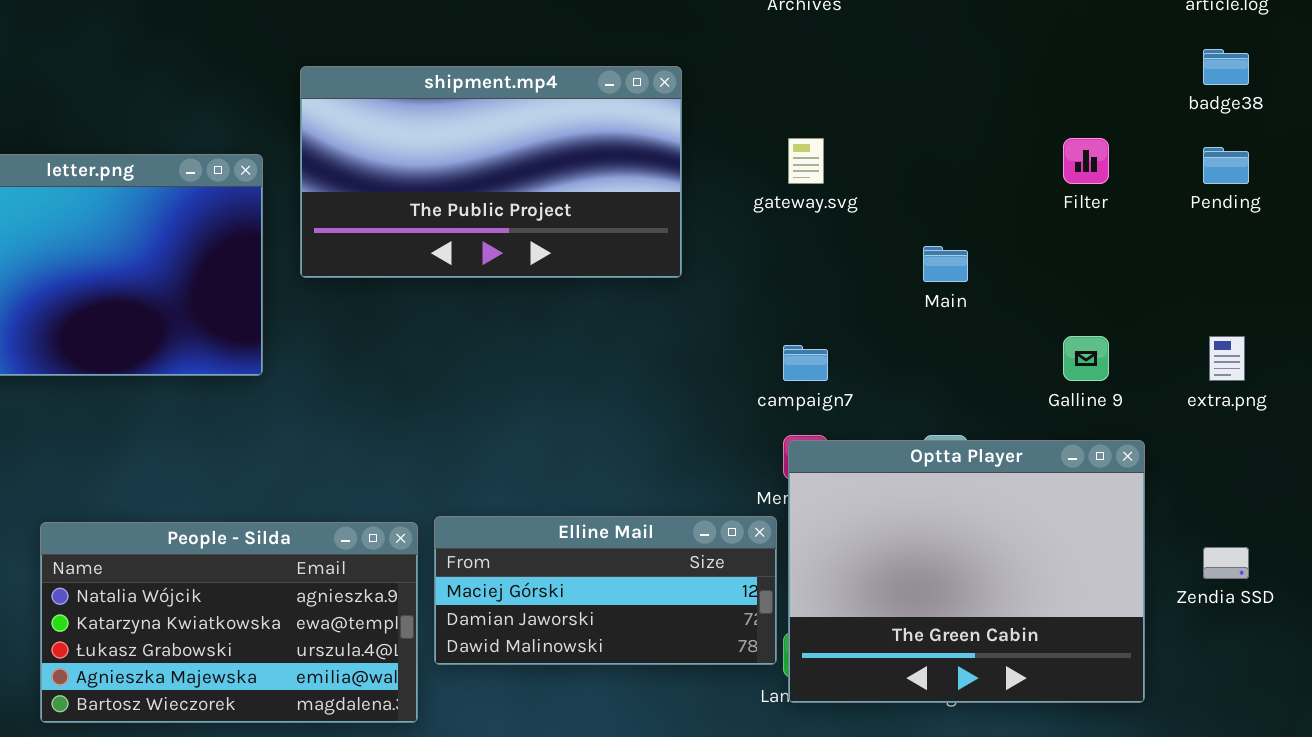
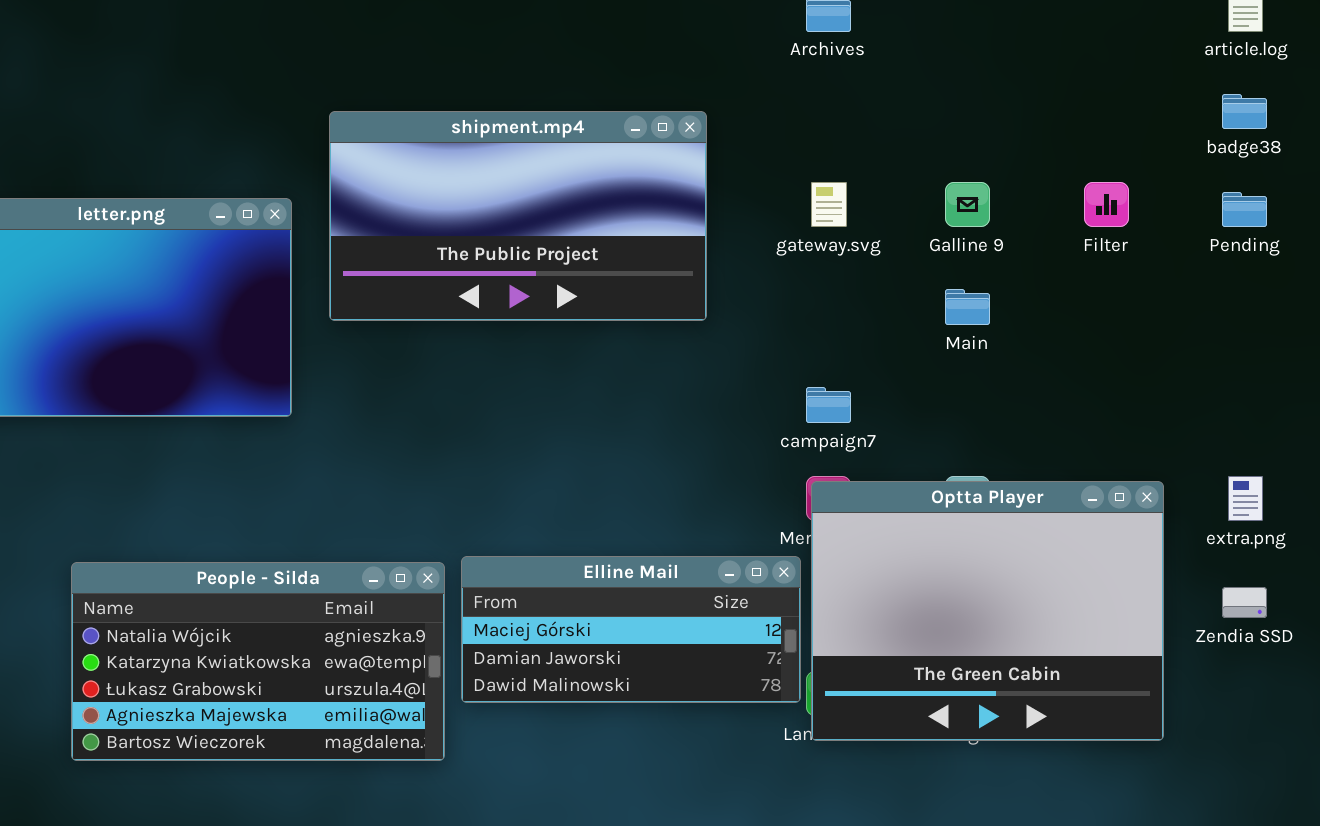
Galline 9: [1063,336,1109,381] -> [945,182,990,227], moved
extra.png: [1209,336,1245,381] -> [1228,476,1263,521], moved

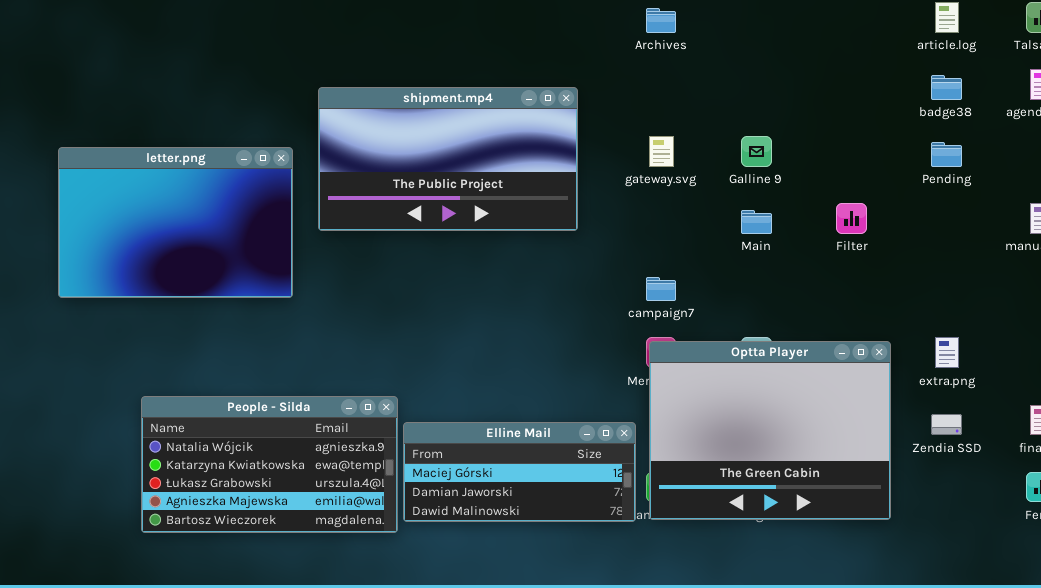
Filter: [1084,182,1129,227] -> [836,203,867,234], moved
Elline Mail: [461,556,801,703] -> [403,422,636,522], moved

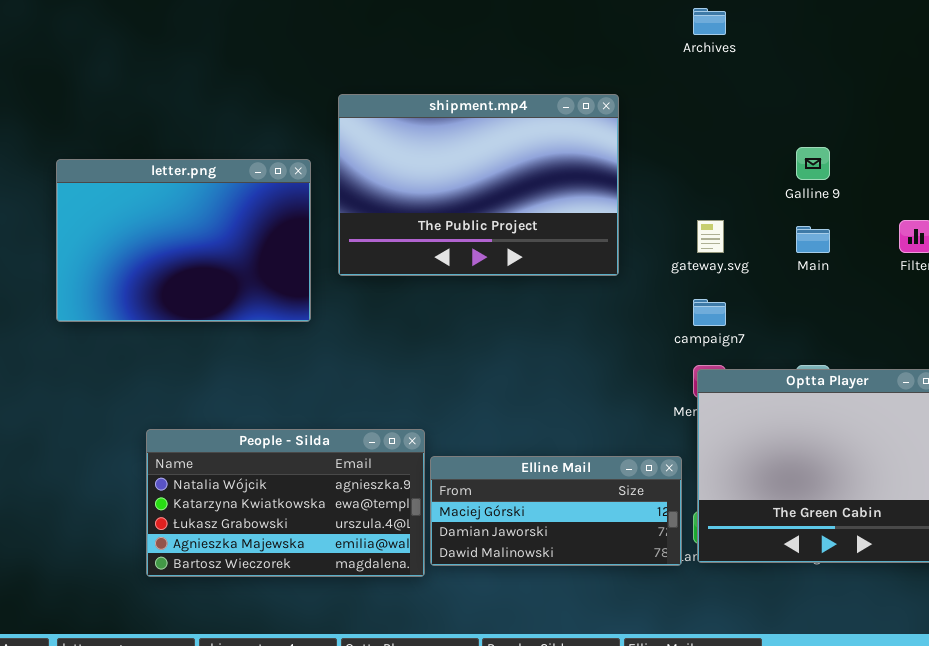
shipment.mp4: [318,87,578,231] -> [338,94,619,276], resized
gateway.svg: [649,136,674,167] -> [697,220,724,253], moved

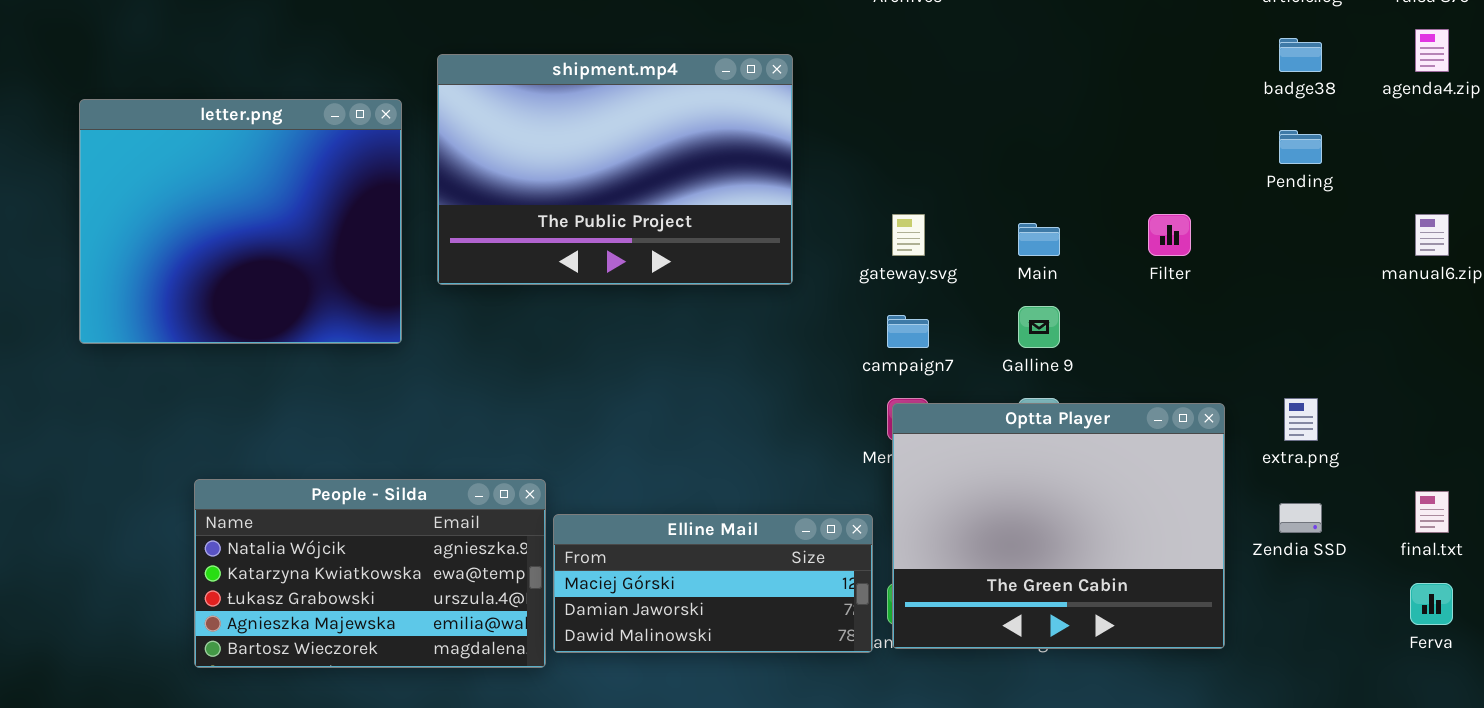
Galline 9: [796,147,830,180] -> [1018,306,1060,348], moved
letter.png: [56,159,311,322] -> [79,99,402,344], resized

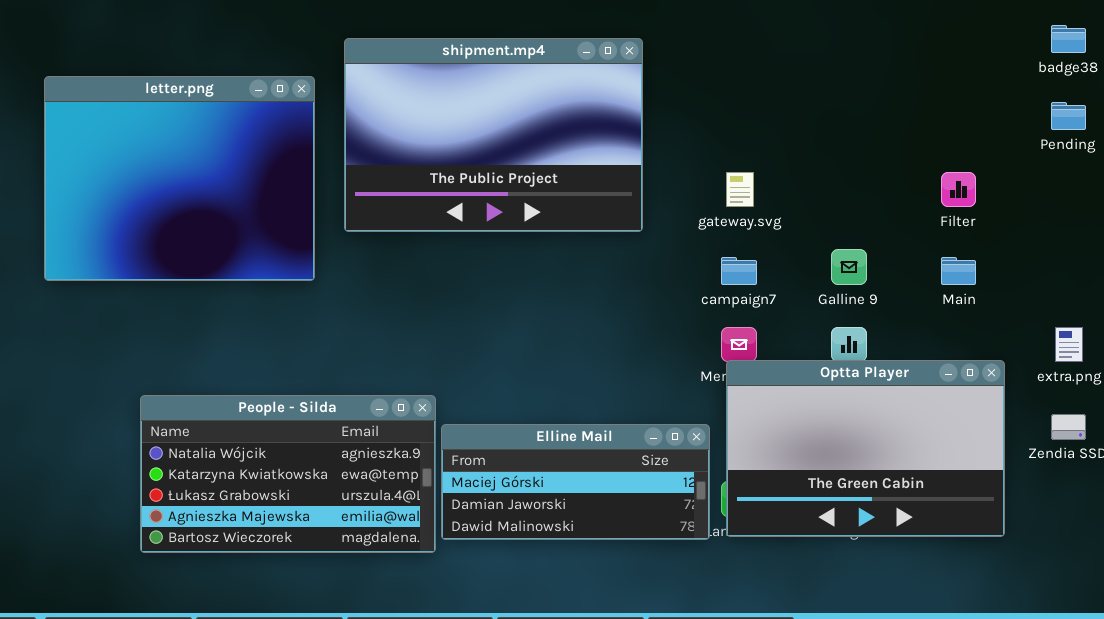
Main: [1018,223,1060,256] -> [941,257,976,285], moved
Optta Player: [892,403,1225,649] -> [726,360,1005,537], resized

